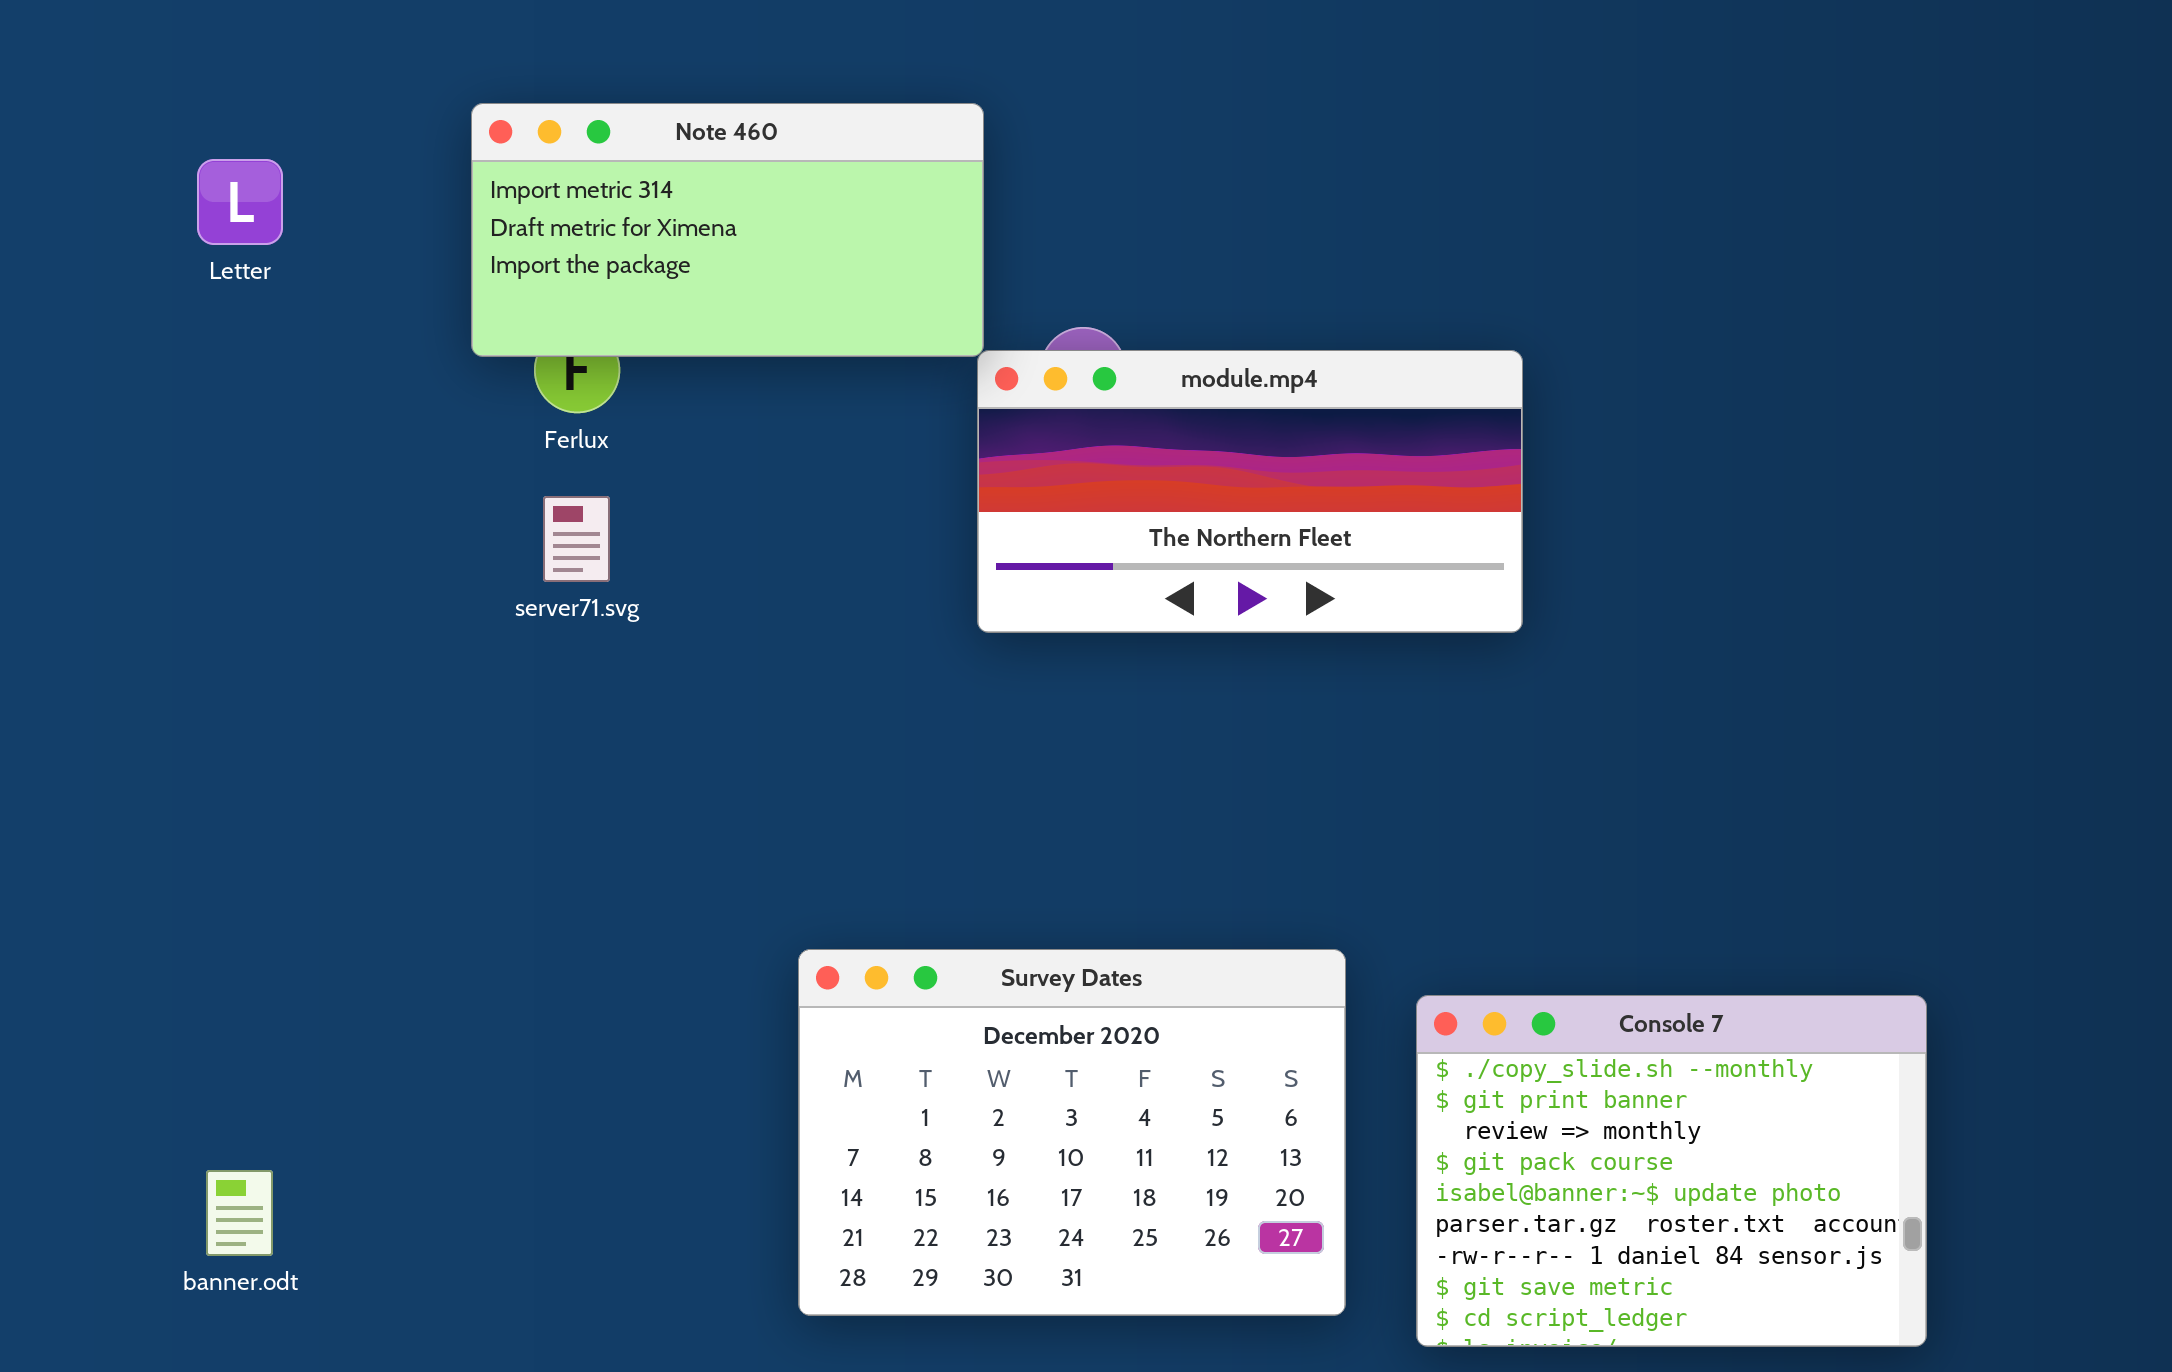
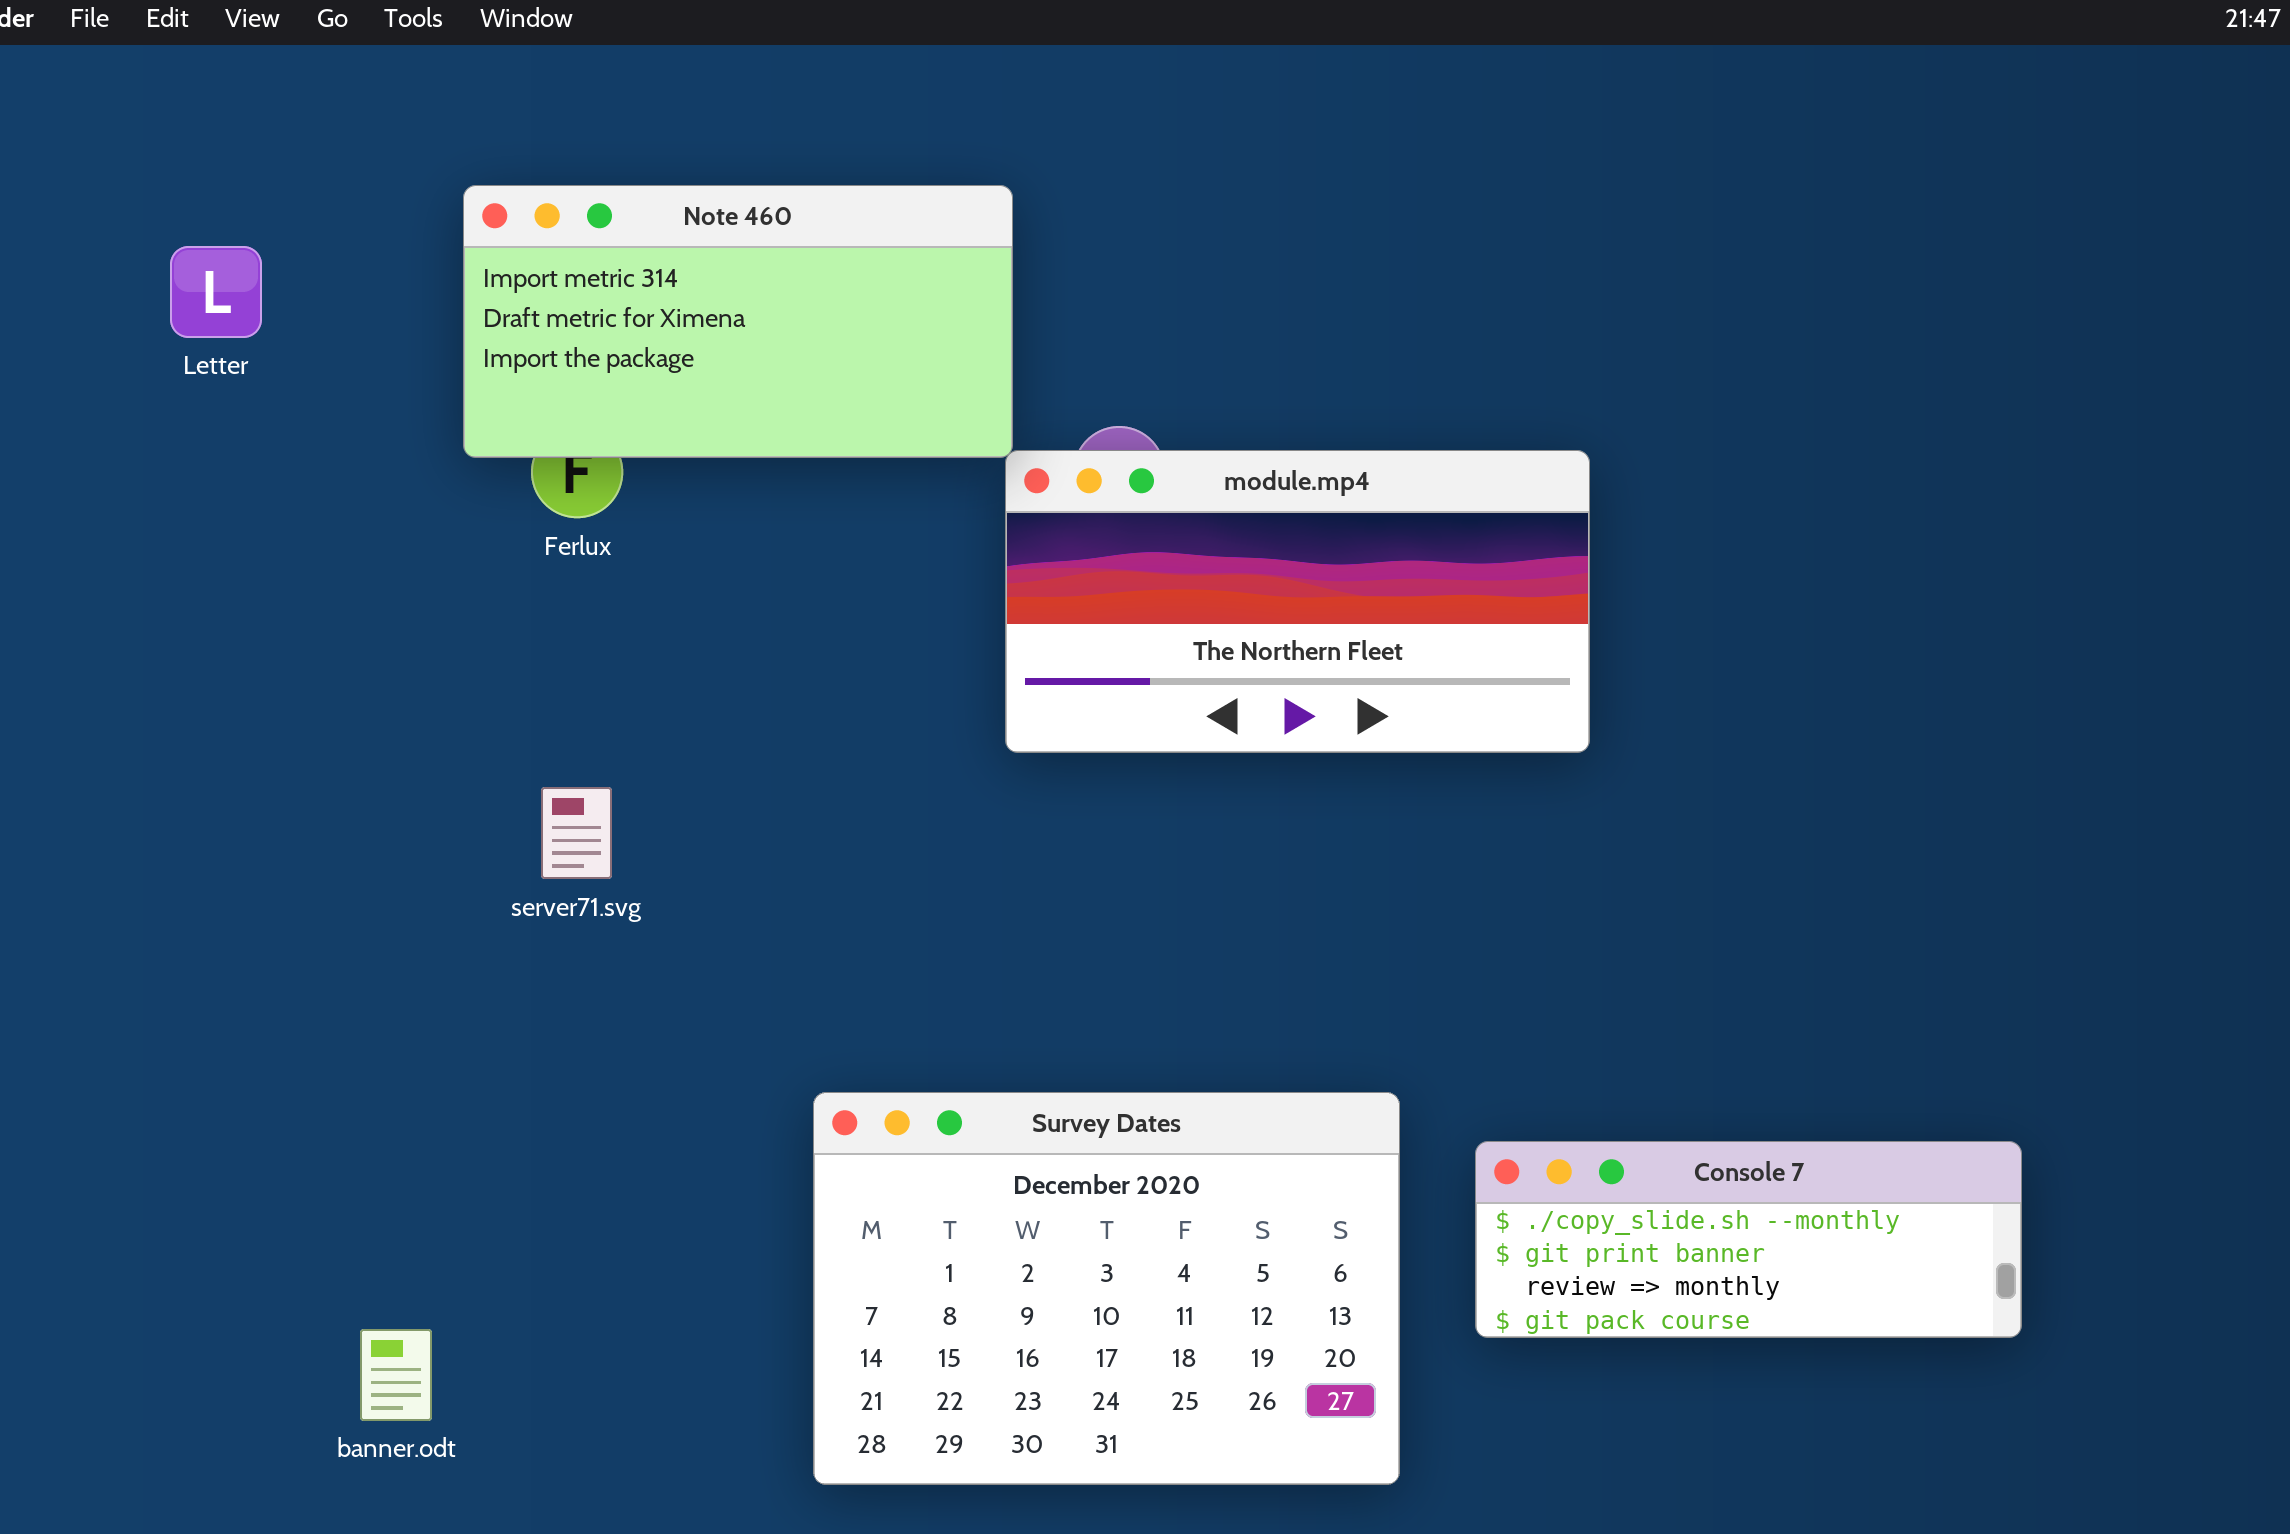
server71.svg: [543,496,610,582] -> [541,787,612,879], moved
Console 7: [1416,995,1927,1347] -> [1475,1141,2022,1338], resized
banner.odt: [206,1170,273,1256] -> [360,1329,432,1421], moved

